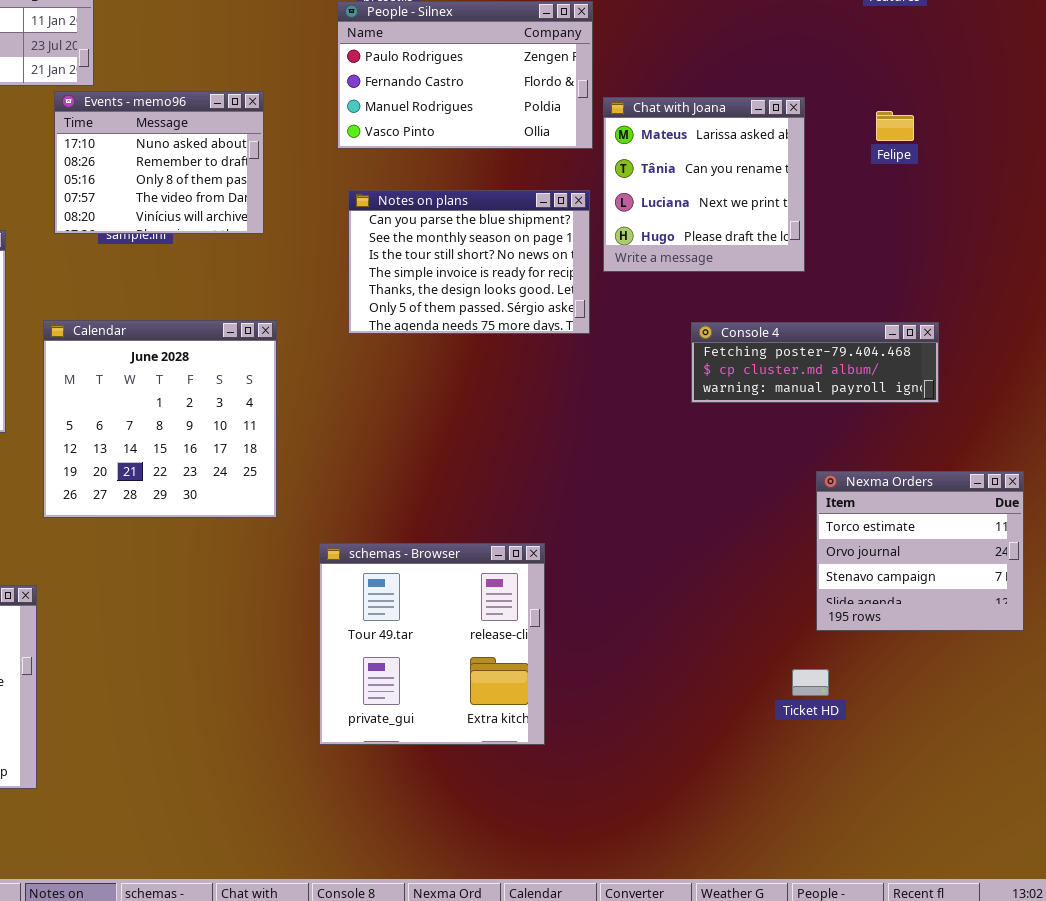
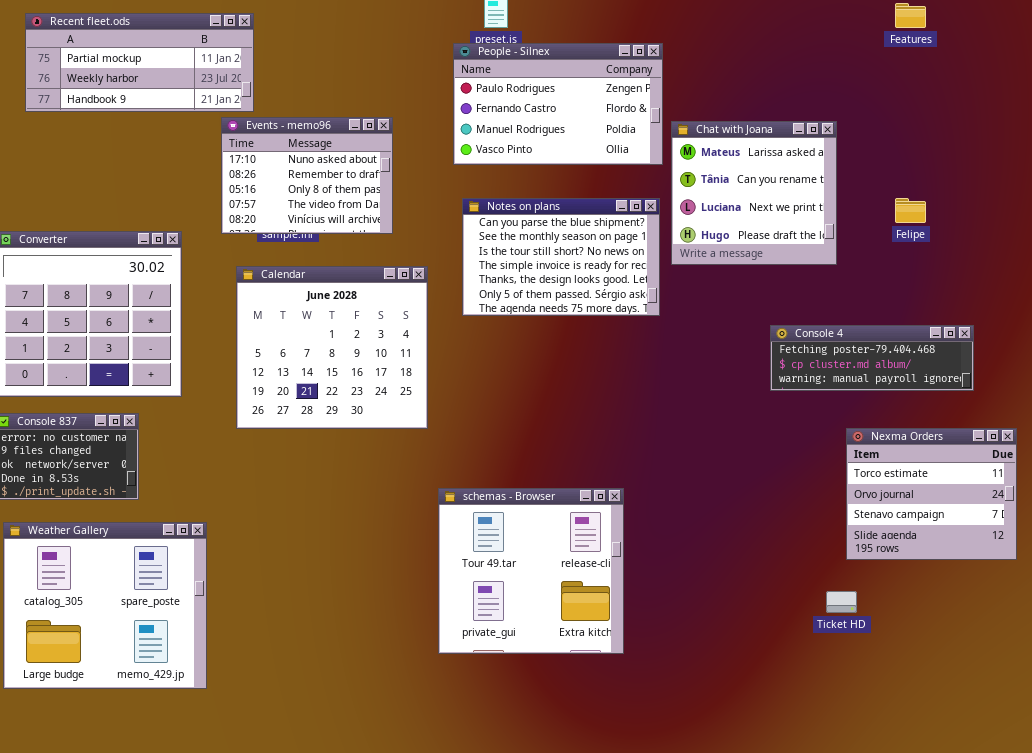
Felipe: [876,111,914,141] -> [895,198,926,223], moved
Calendar: [43,320,277,518] -> [236,266,428,429], moved
Console 4: [691,322,939,403] -> [770,325,974,391], moved

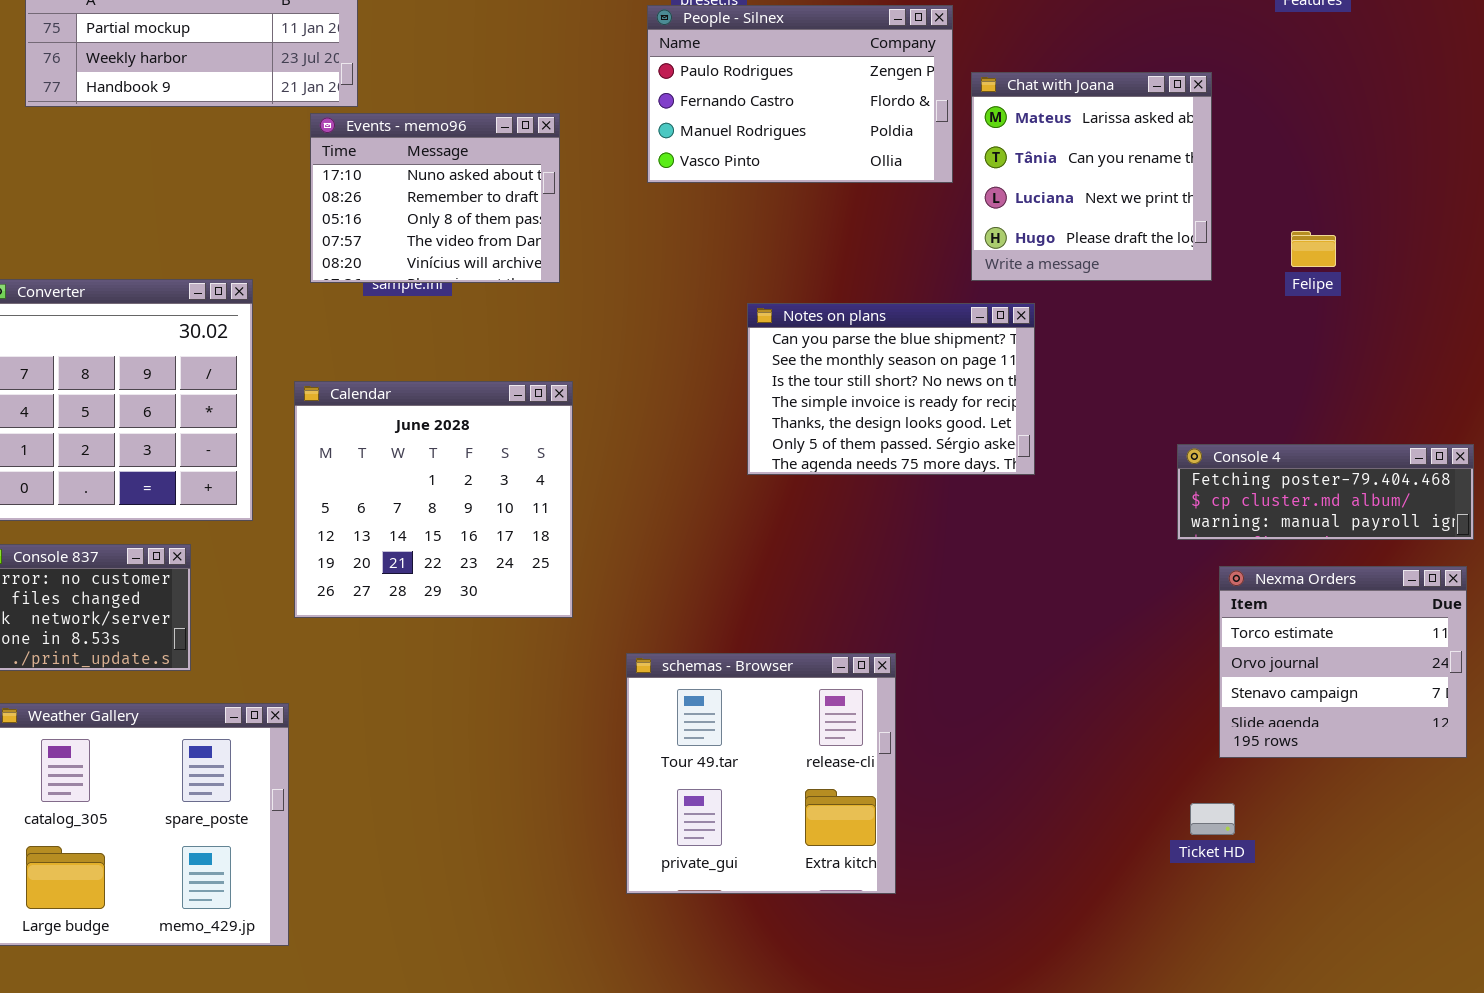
Chat with Joana: [671,121,837,265] -> [971,72,1212,281], moved
Notes on plans: [462,198,660,316] -> [747,303,1035,475], moved
Calendar: [236,266,428,429] -> [294,381,573,618], moved
Console 4: [770,325,974,391] -> [1177,444,1474,540], moved

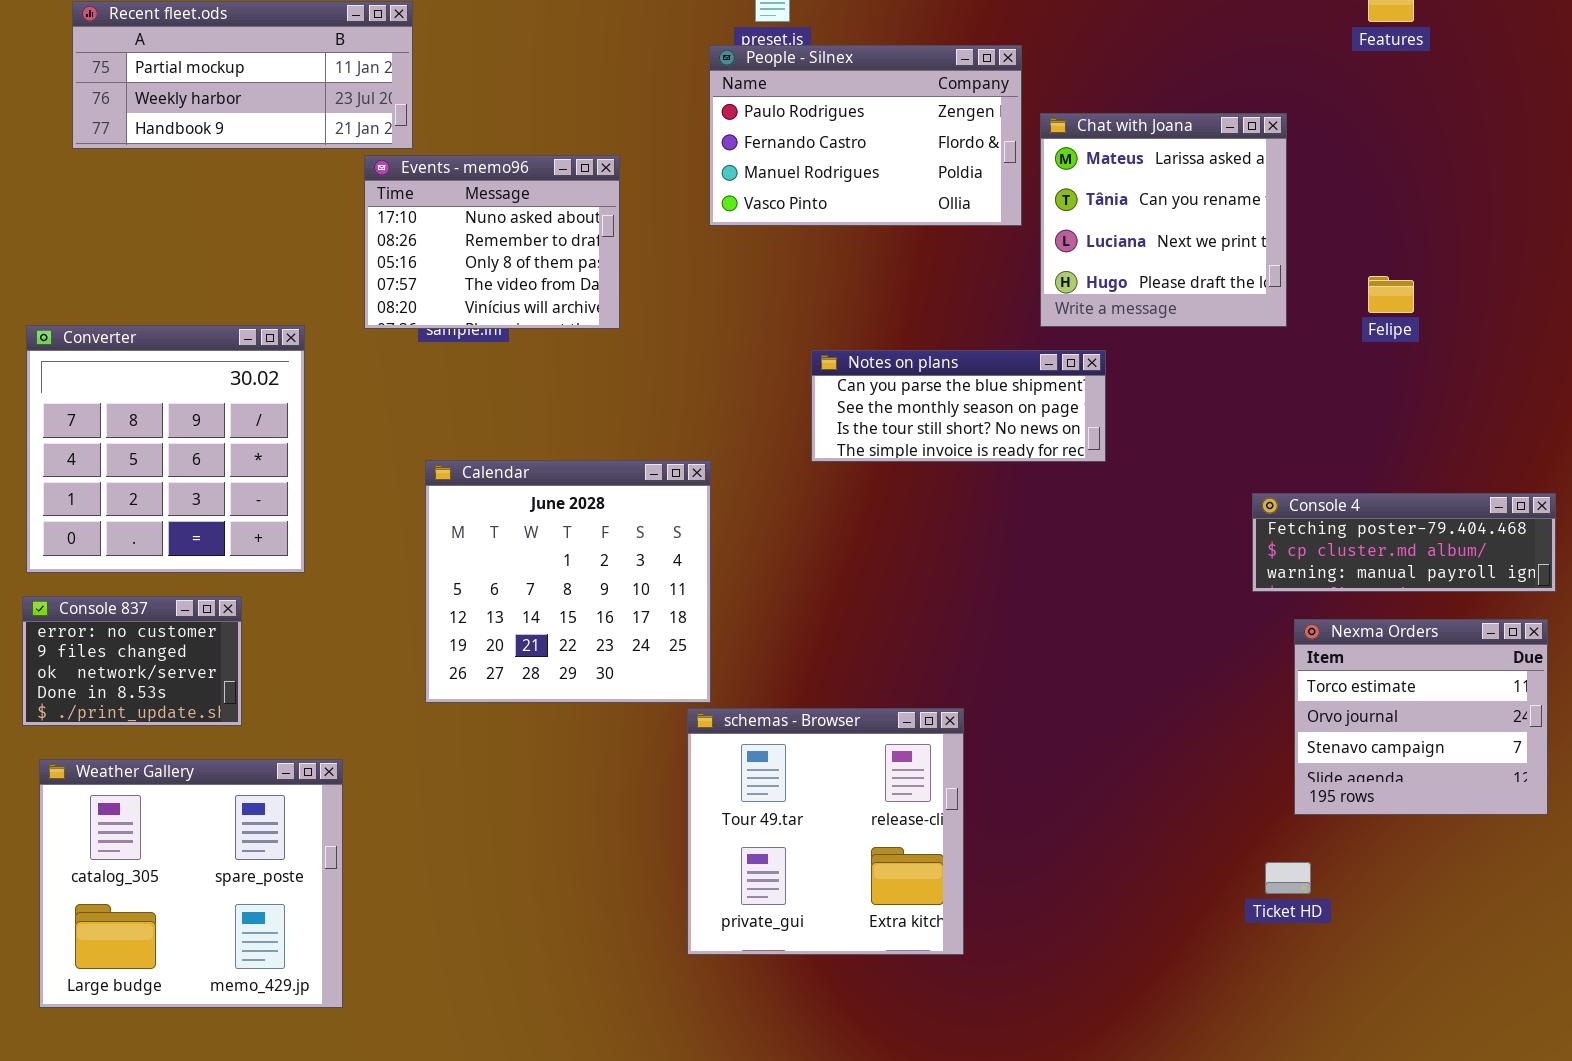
Notes on plans: [747,303,1035,475] -> [811,350,1106,462], resized
Calendar: [294,381,573,618] -> [425,460,711,703], moved

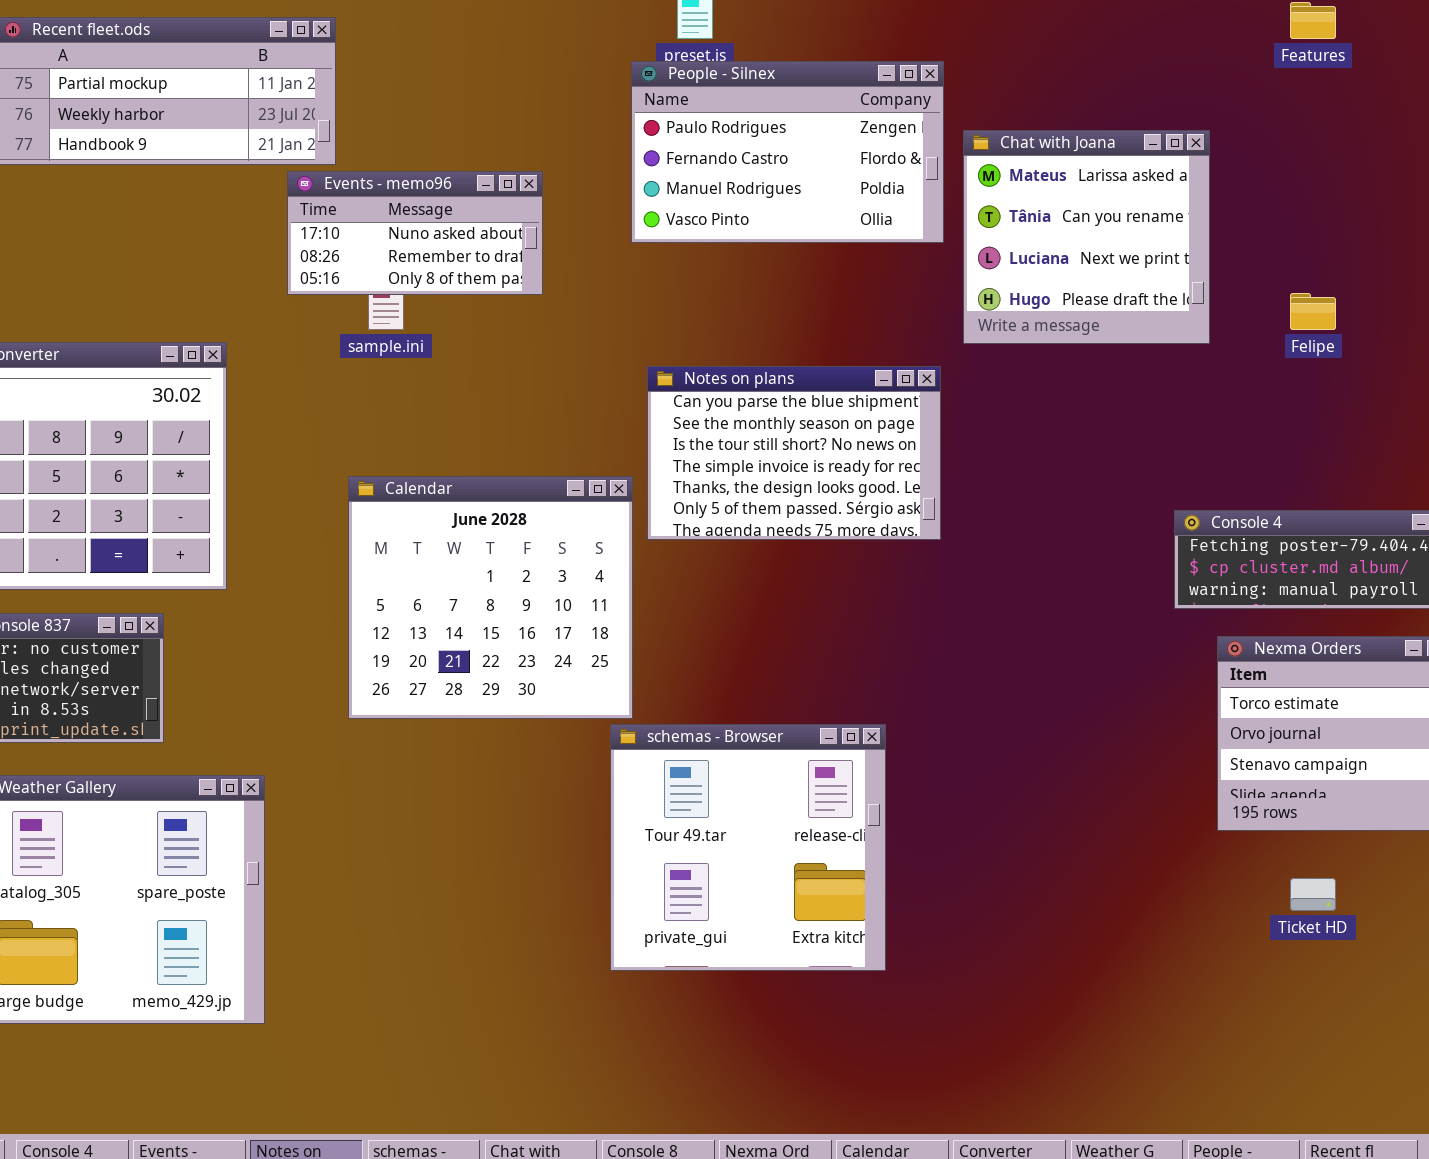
Events - memo96: [364,155,620,329] -> [287,171,543,295], resized
Notes on plans: [811,350,1106,462] -> [647,366,941,540], moved, resized
Ticket HD: [1265,862,1311,894] -> [1290,878,1336,911], moved

